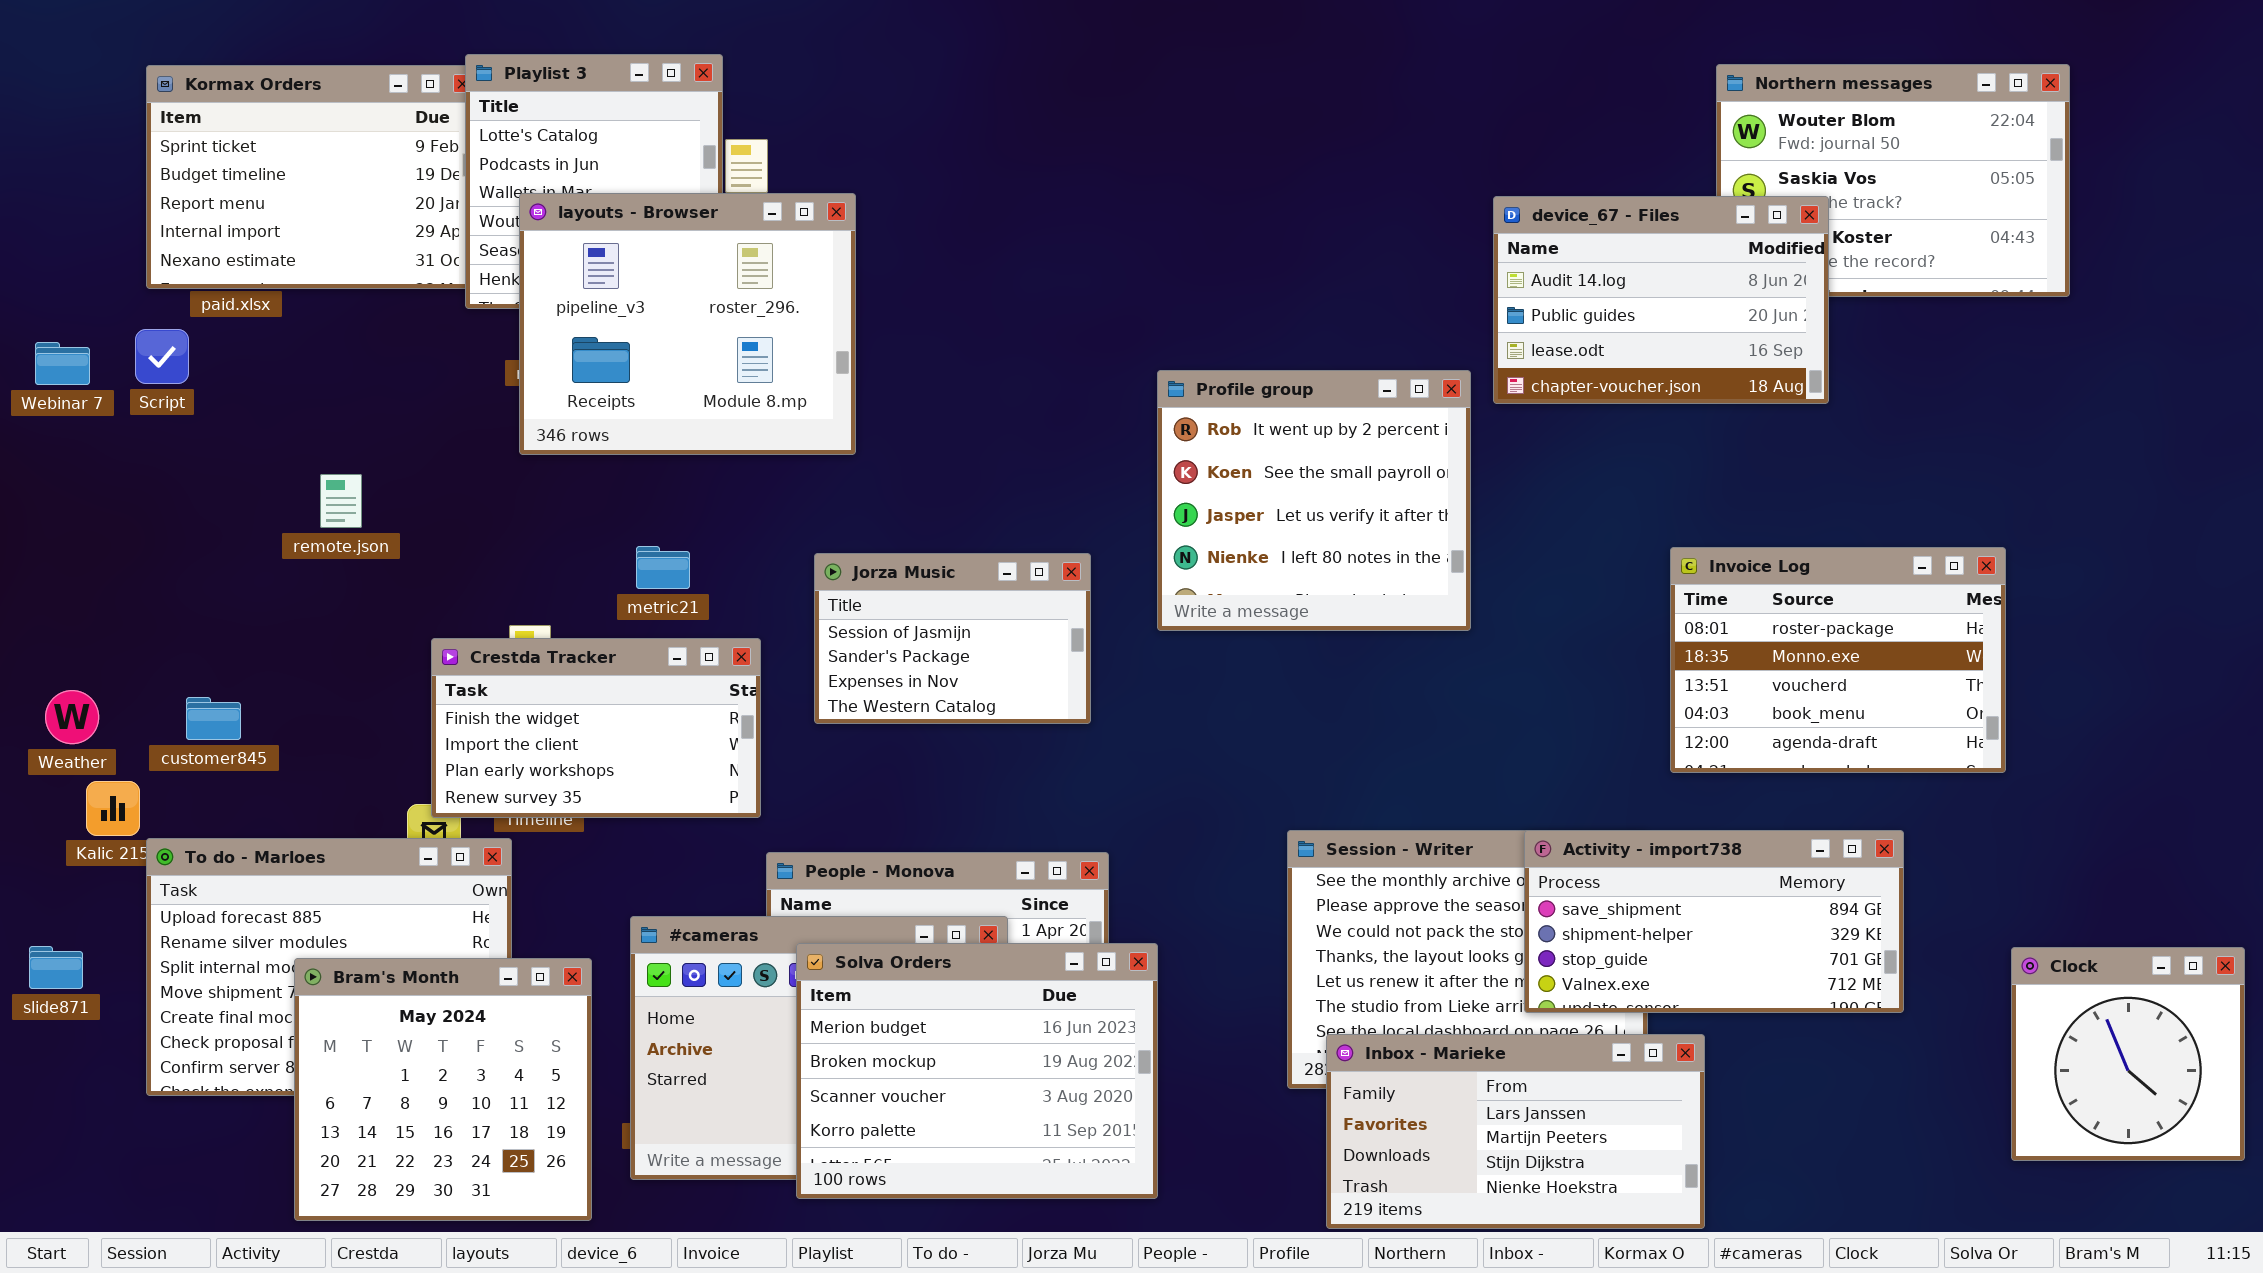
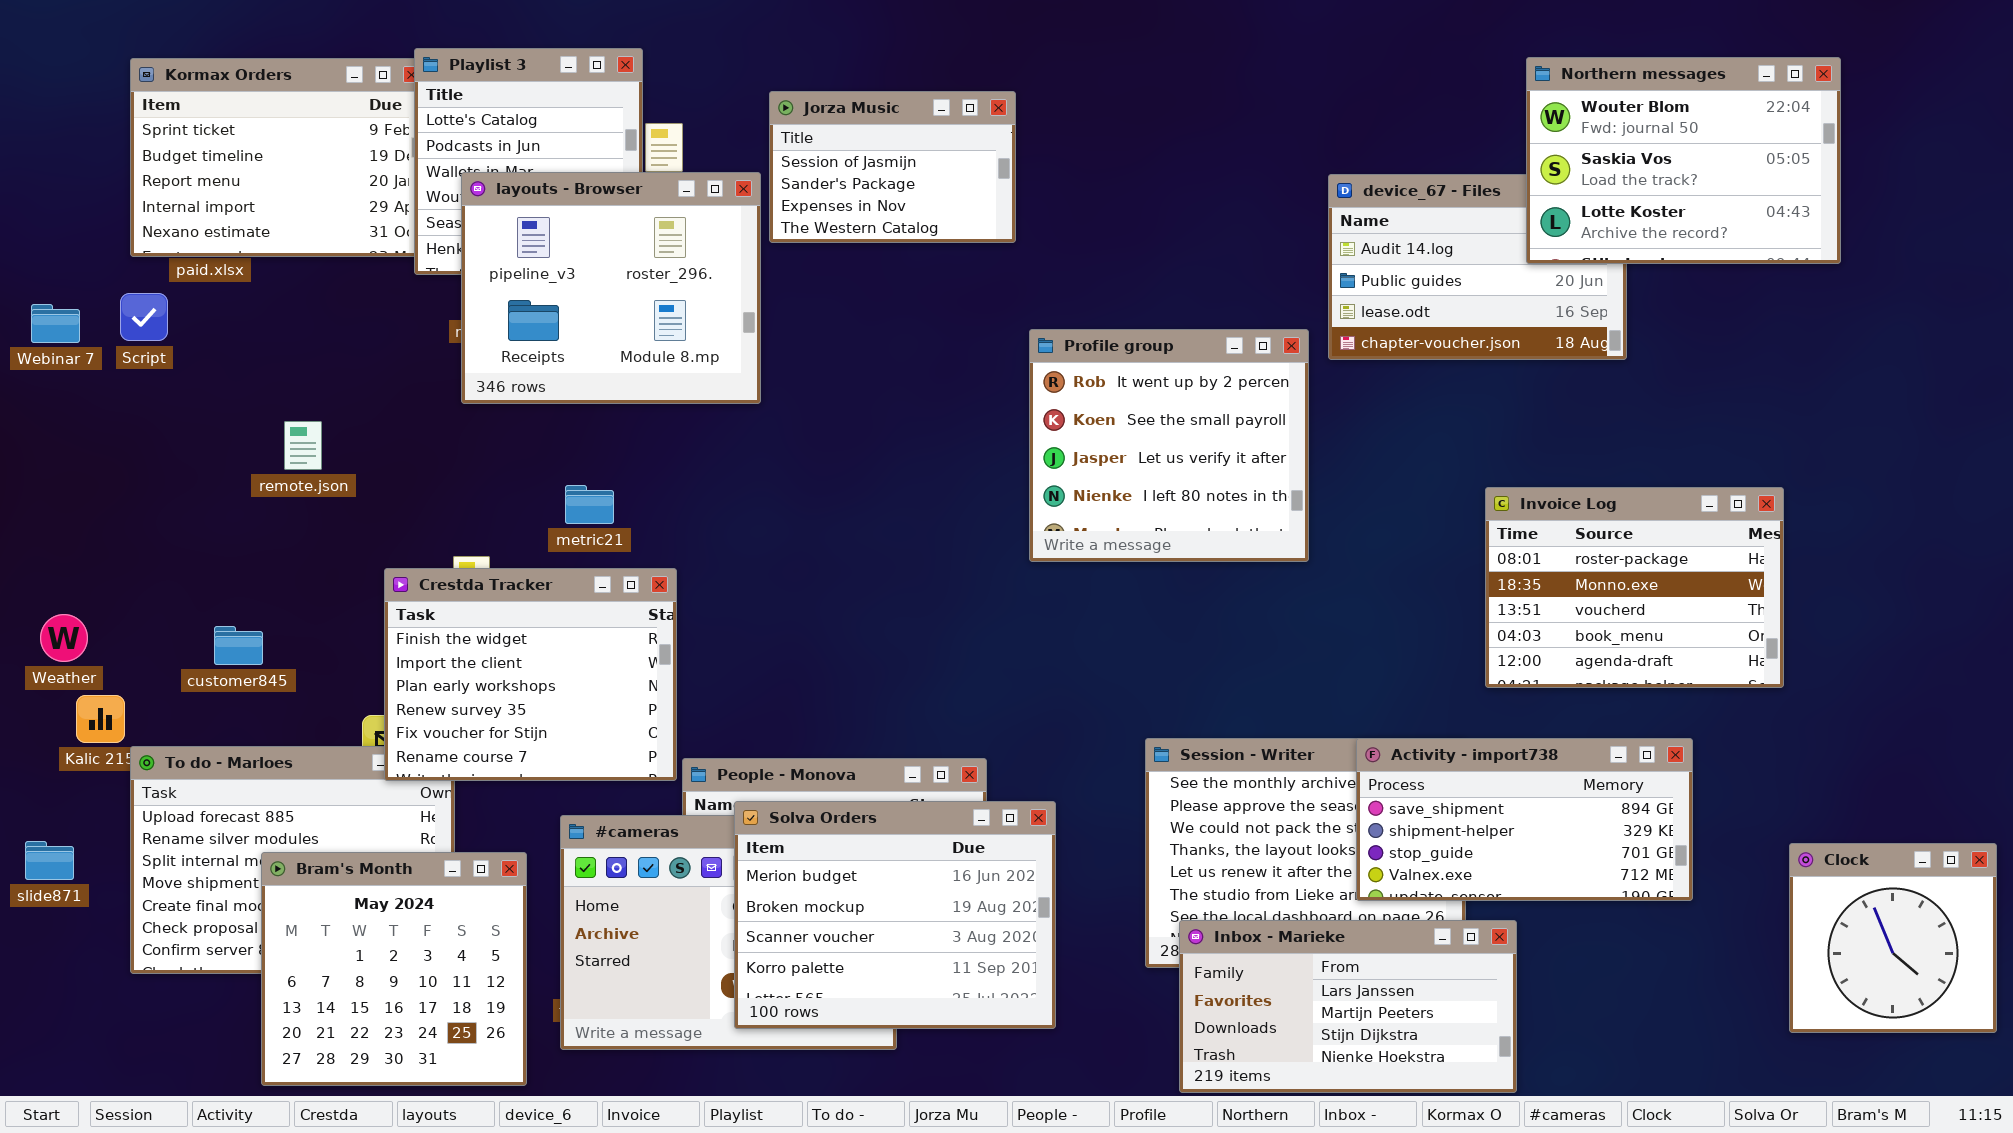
Northern messages: [1716,64,2070,297] -> [1526,57,1841,264], raised
Jorza Music: [814,553,1091,724] -> [769,91,1016,243], moved
Crestda Tracker: [431,638,761,818] -> [384,568,677,781], resized
customer845: [186,697,241,740] -> [214,626,263,665], moved
Solva Orders: [796,943,1158,1199] -> [734,801,1056,1029], moved

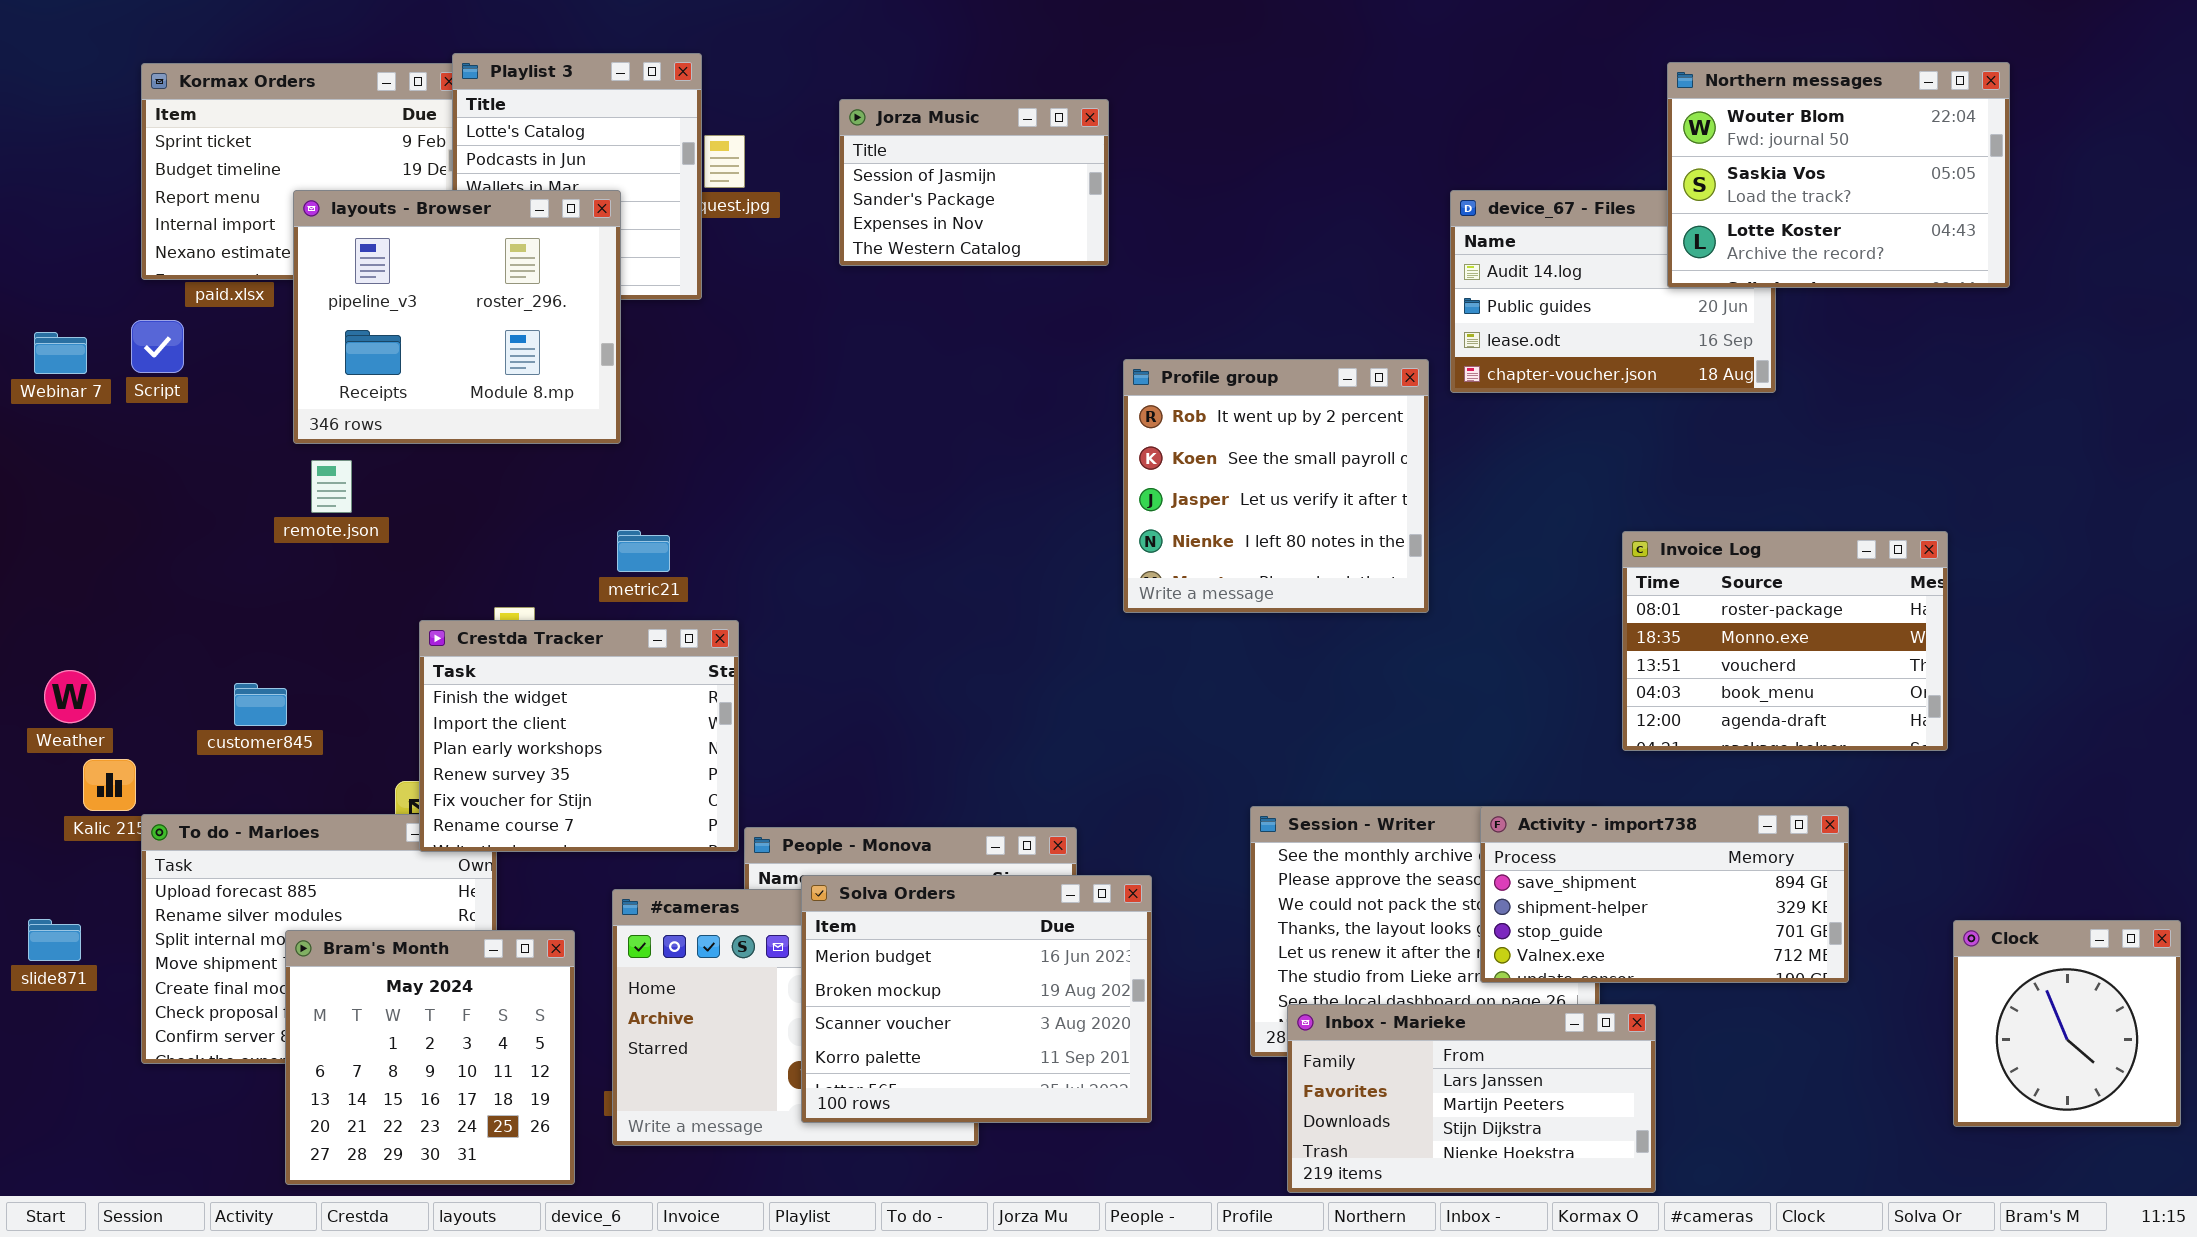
layouts - Browser: [461,172,761,404] -> [293,190,621,444], moved

